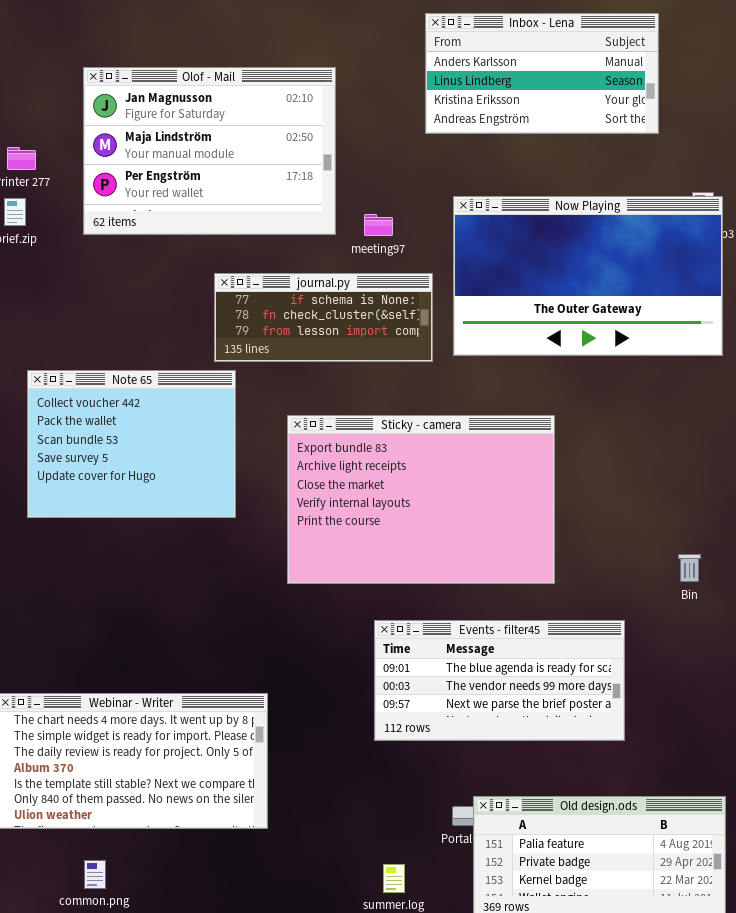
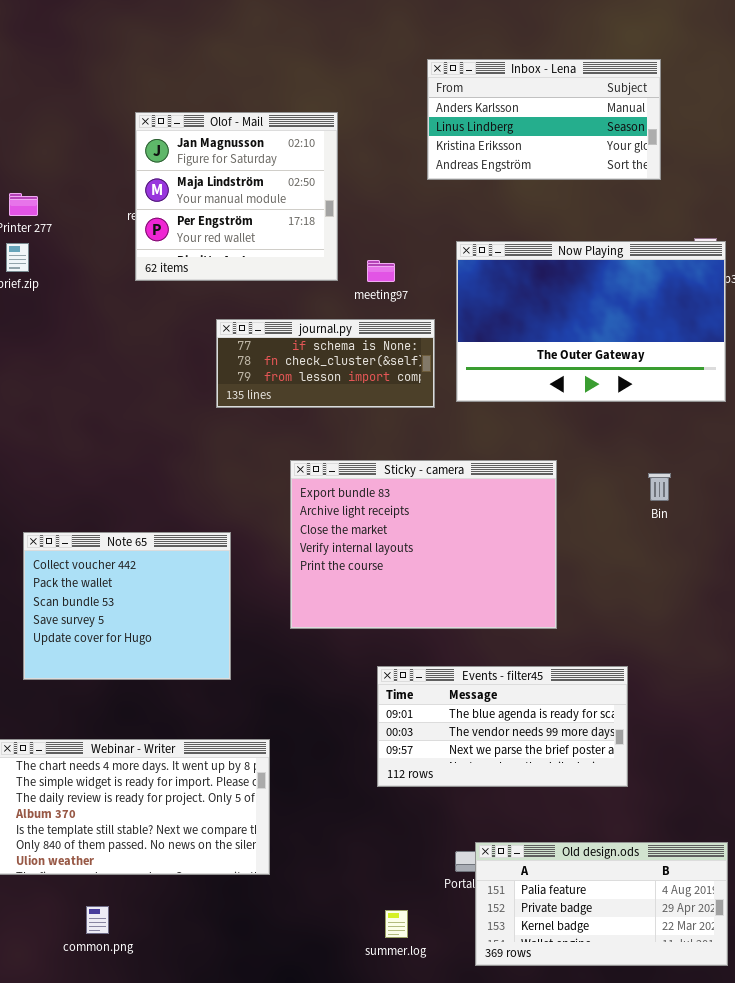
Olof - Mail: [83,67,336,235] -> [135,112,338,281], resized
Note 65: [27,370,236,518] -> [23,532,231,680], moved
Bin: [678,554,701,582] -> [648,473,671,501], moved

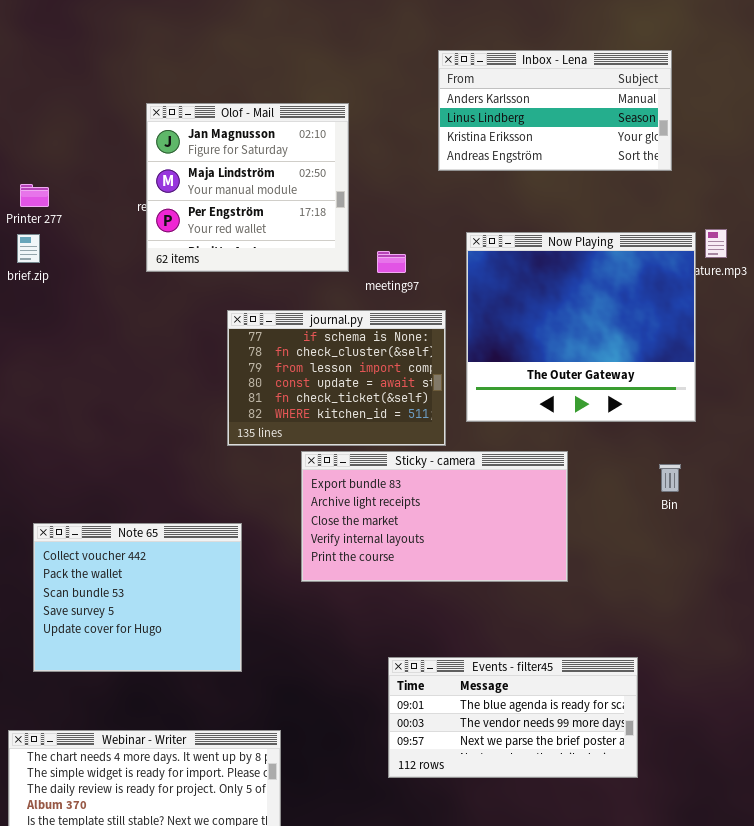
Now Playing: [456,241,726,402] -> [466,232,696,422], resized
journal.py: [216,319,435,408] -> [227,310,446,446], resized
Sticky - camera: [290,460,557,629] -> [301,451,568,582], resized

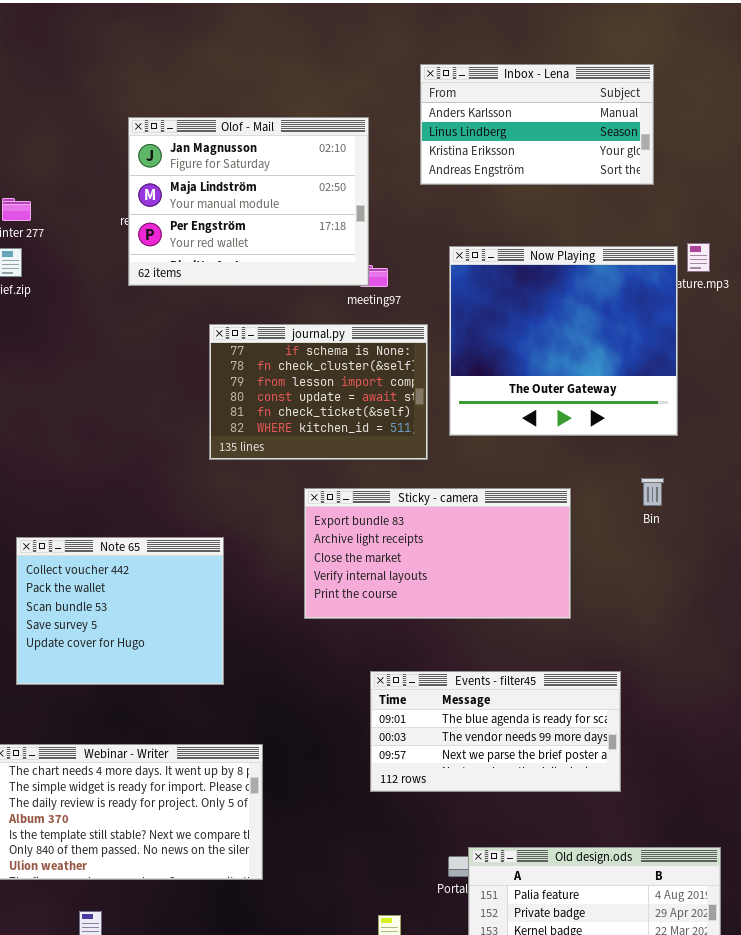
Olof - Mail: [146,103,349,272] -> [128,117,369,286], resized
Sticky - camera: [301,451,568,582] -> [304,488,571,619], moved

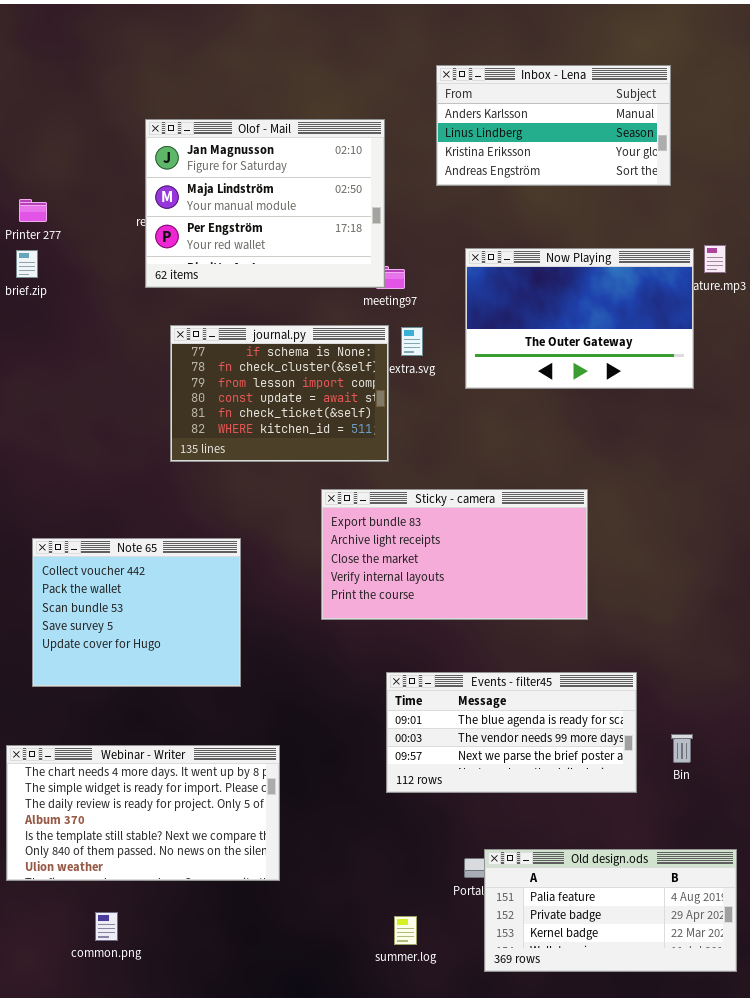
Now Playing: [449,246,678,436] -> [465,248,694,389], resized
journal.py: [209,324,428,460] -> [170,325,389,462], moved
Bin: [641,478,664,506] -> [671,734,693,763], moved

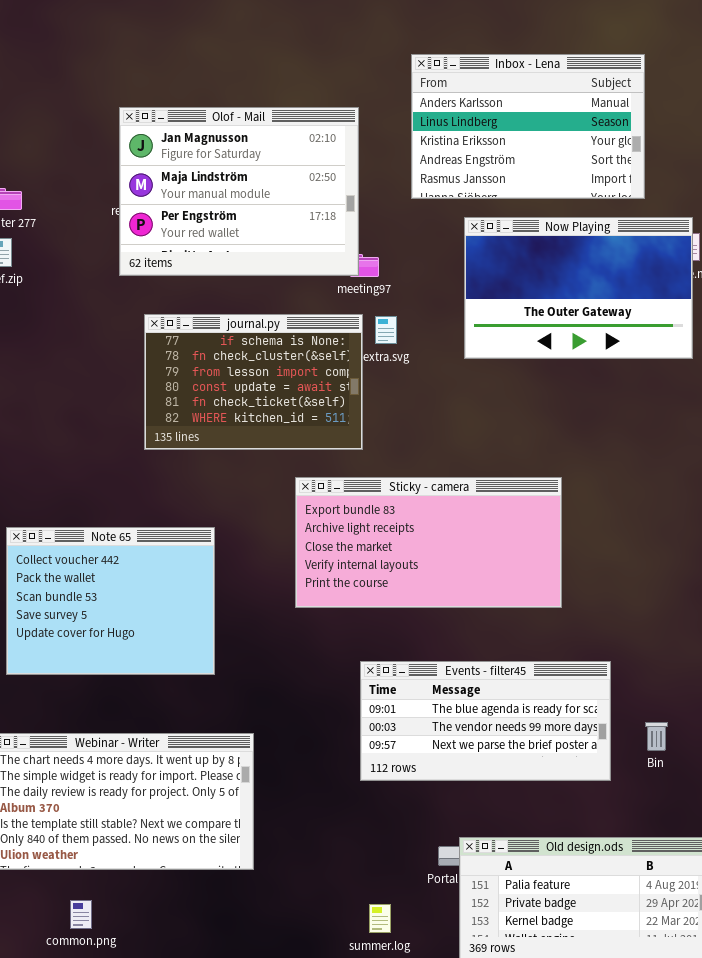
Inbox - Lena: [436,65,671,186] -> [411,54,645,199], resized
Now Playing: [465,248,694,389] -> [464,217,693,359], moved

